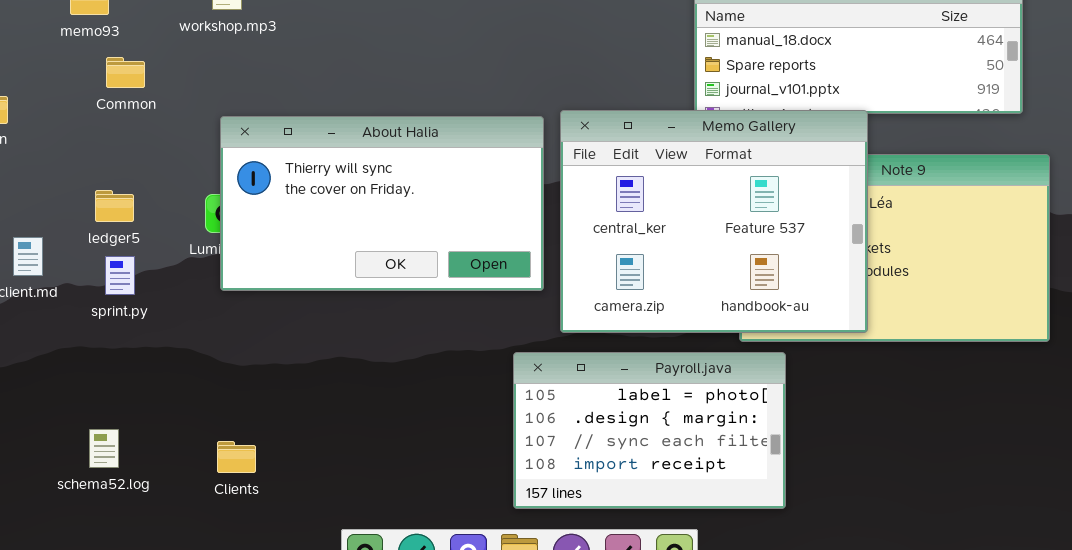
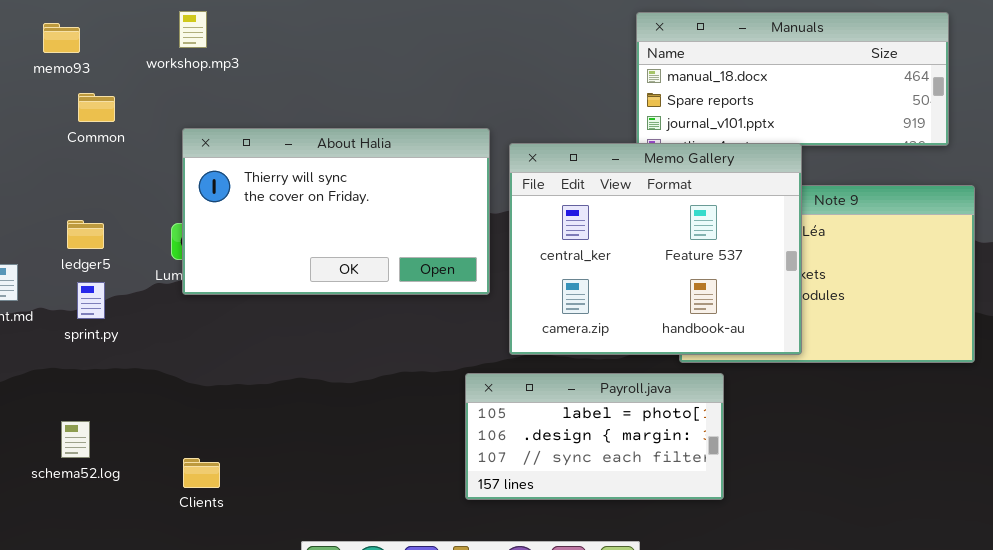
About Halia: [220,116,544,291] -> [182,128,490,295], moved
Payroll.java: [513,352,786,509] -> [465,373,724,500], resized
schema52.log: [89,429,119,468] -> [61,421,90,458], moved

